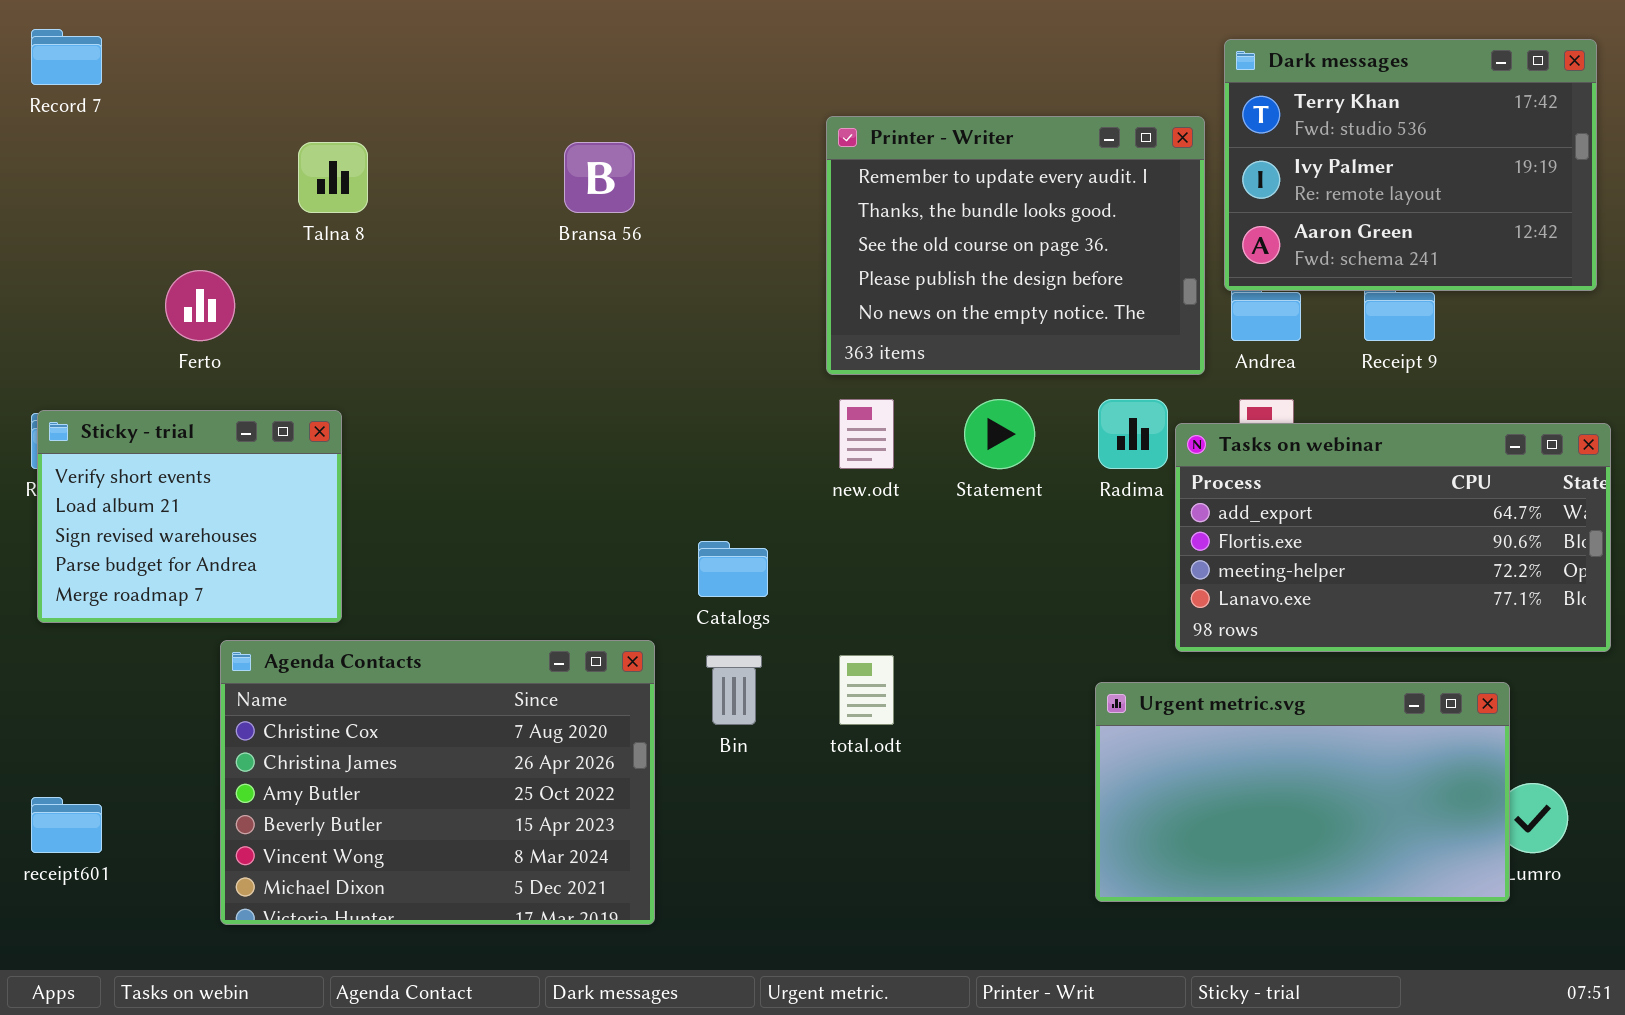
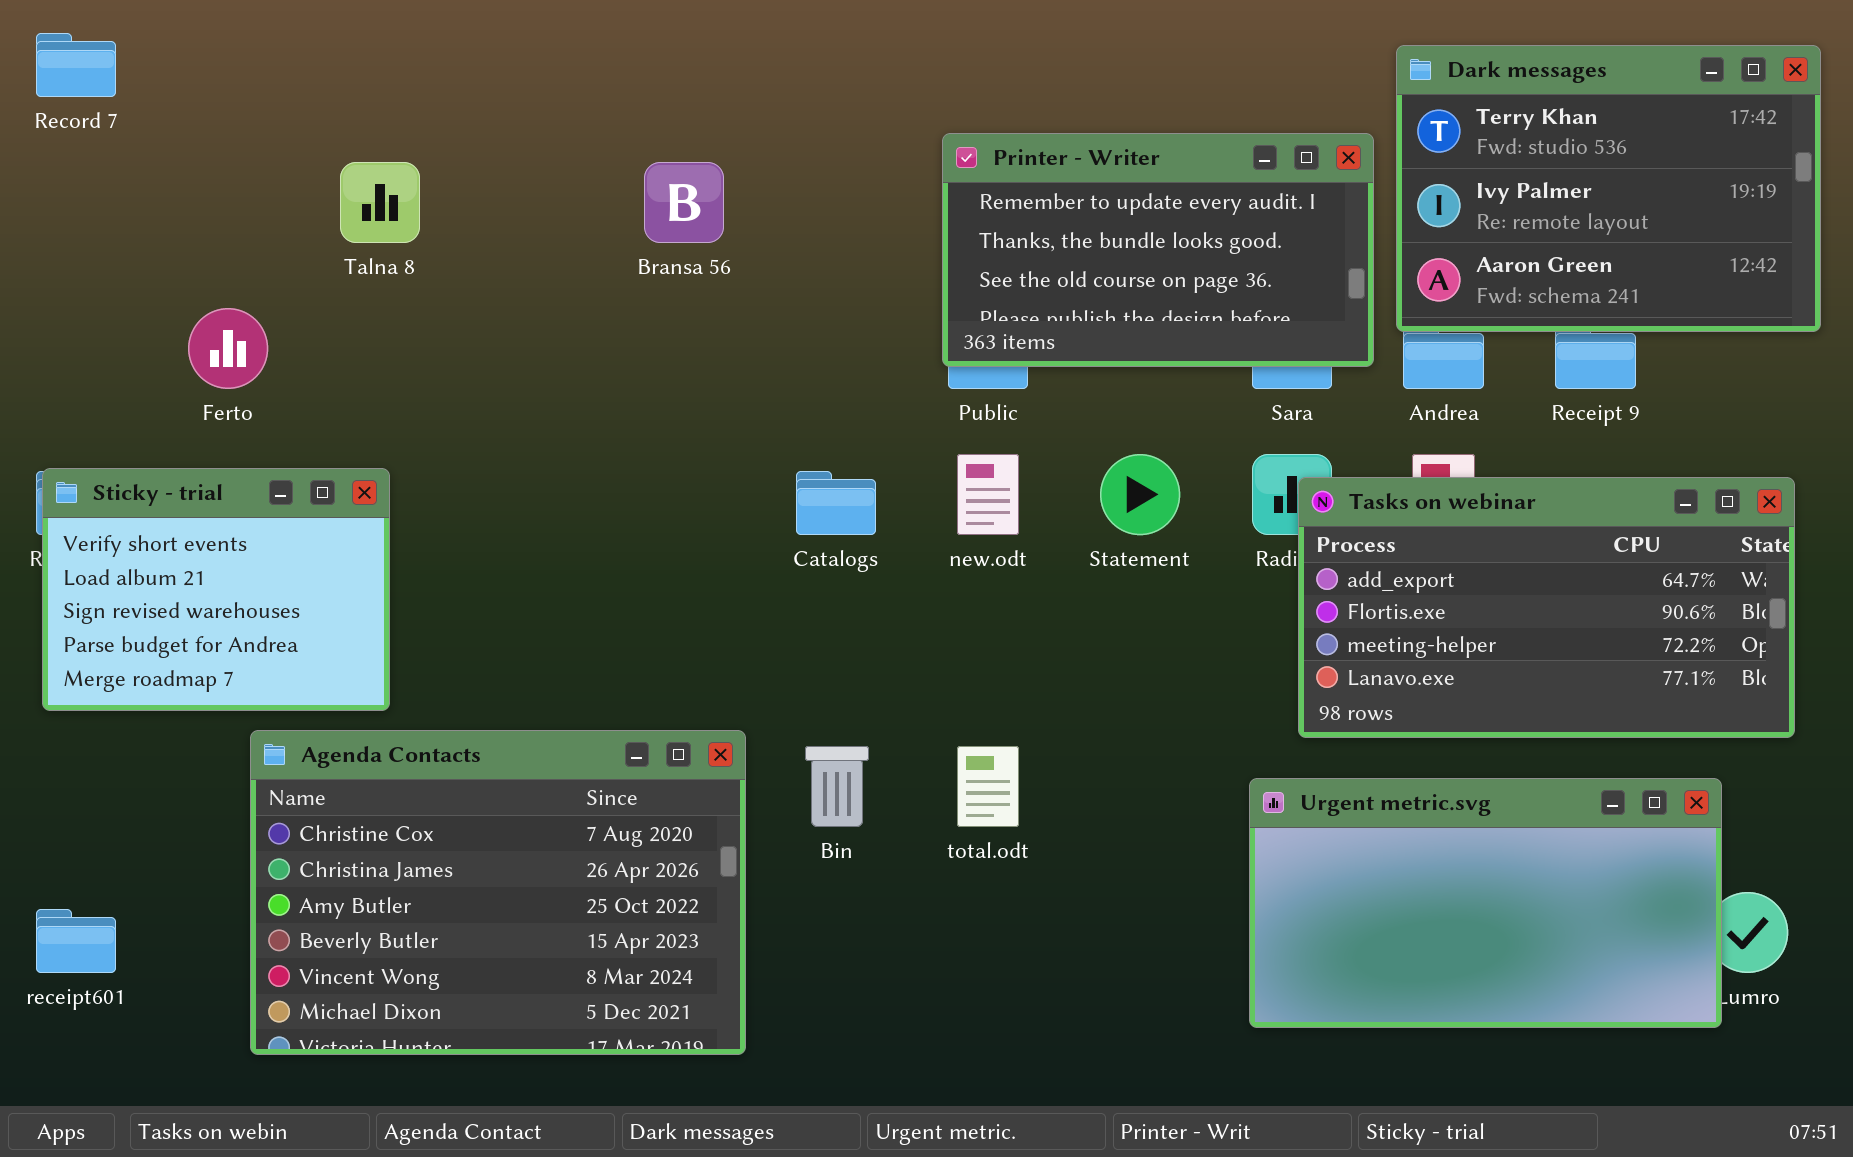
Printer - Writer: [826,116,1205,375] -> [942,133,1374,367], resized
Tasks on webinar: [1175,423,1611,652] -> [1298,477,1795,738], moved
Catalogs: [698,541,768,597] -> [796,471,876,535], moved

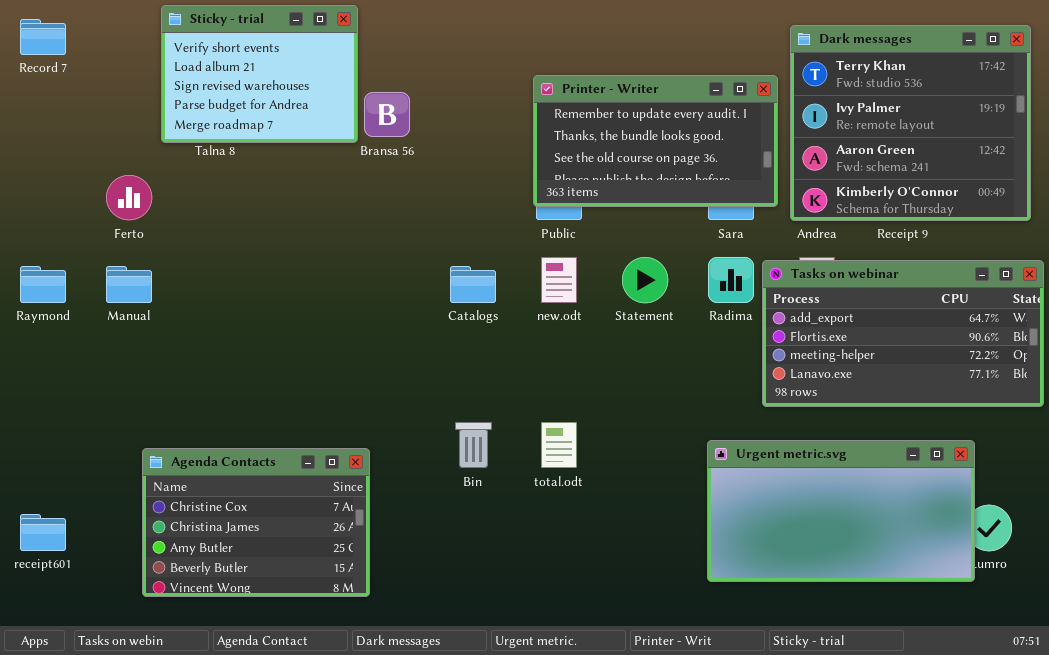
Dark messages: [1396,45,1821,332] -> [790,25,1031,221], resized
Sticky - trial: [42,468,390,711] -> [161,5,358,143], moved
Tasks on webinar: [1298,477,1795,738] -> [762,260,1044,407], moved
Agenda Contacts: [250,730,746,1055] -> [142,448,370,597], resized

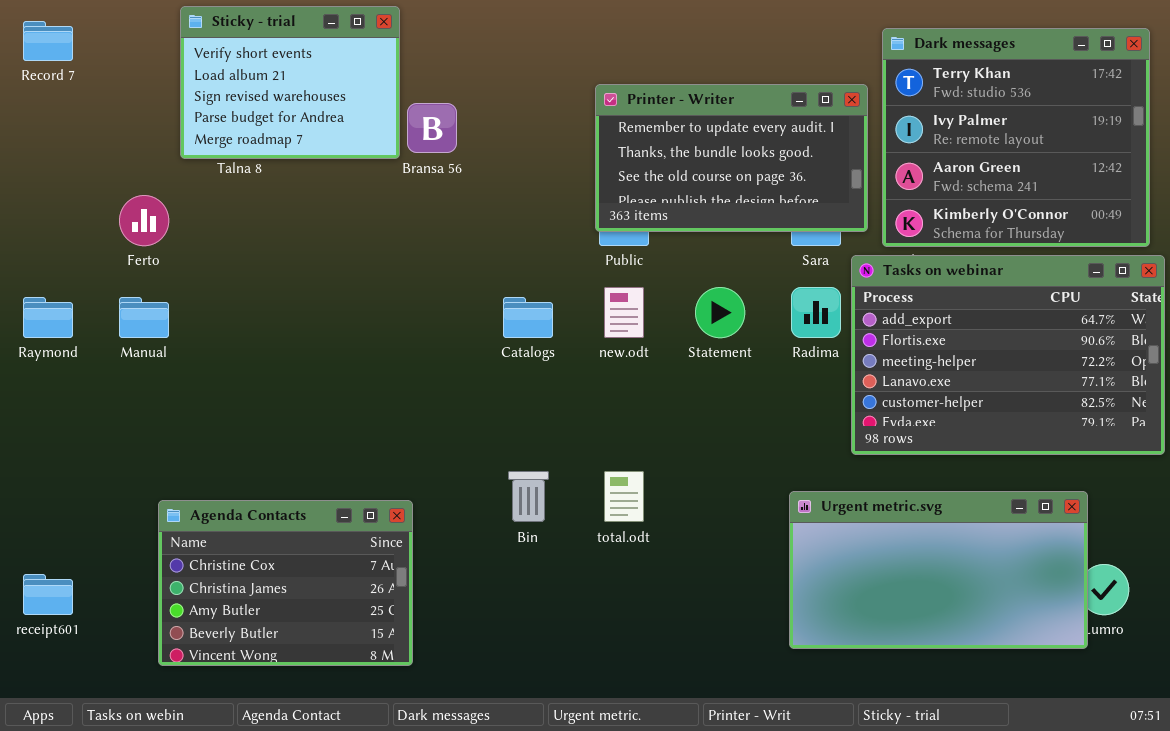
Tasks on webinar: [762,260,1044,407] -> [851,255,1165,455], resized

